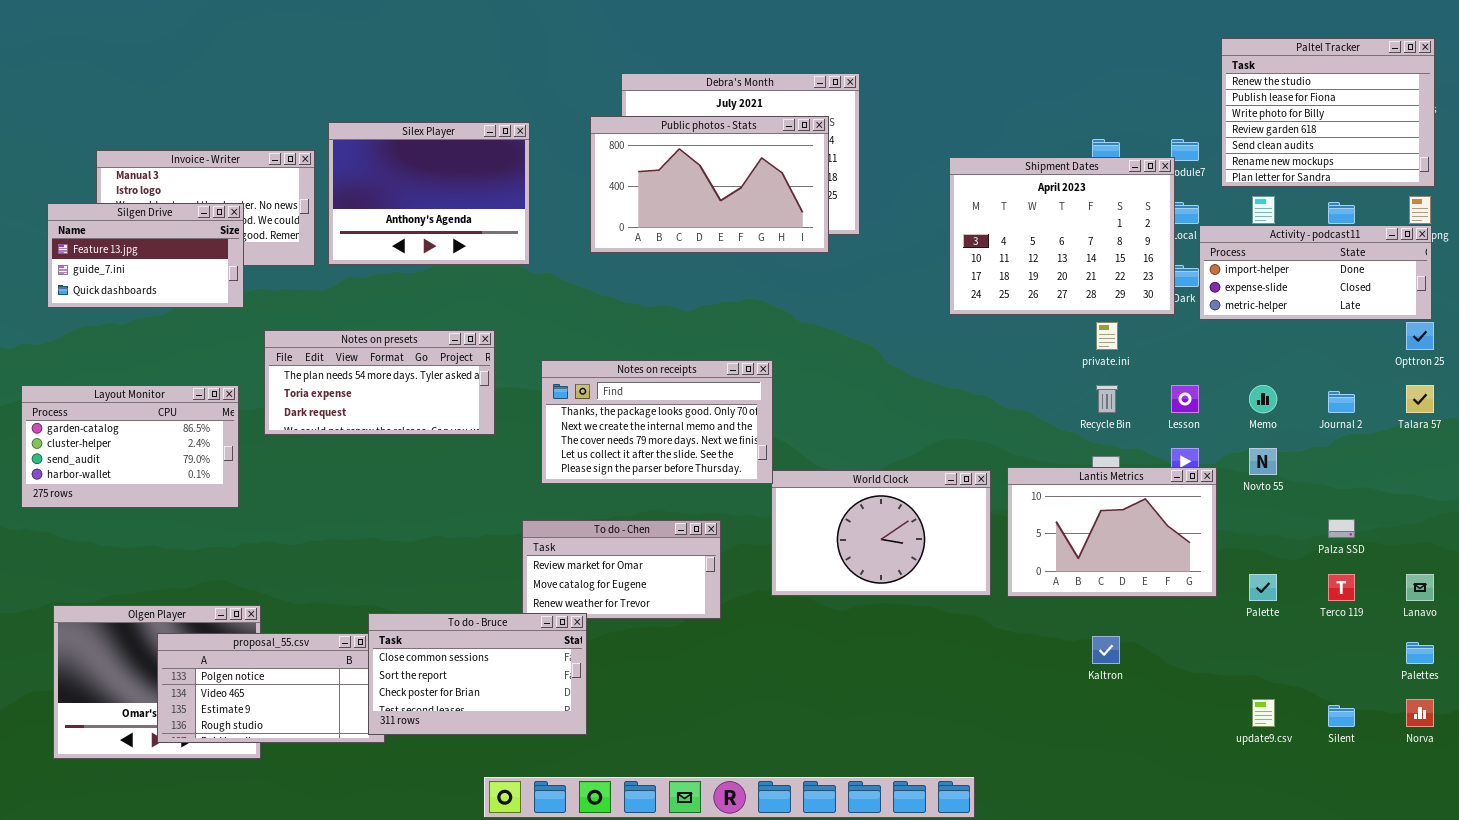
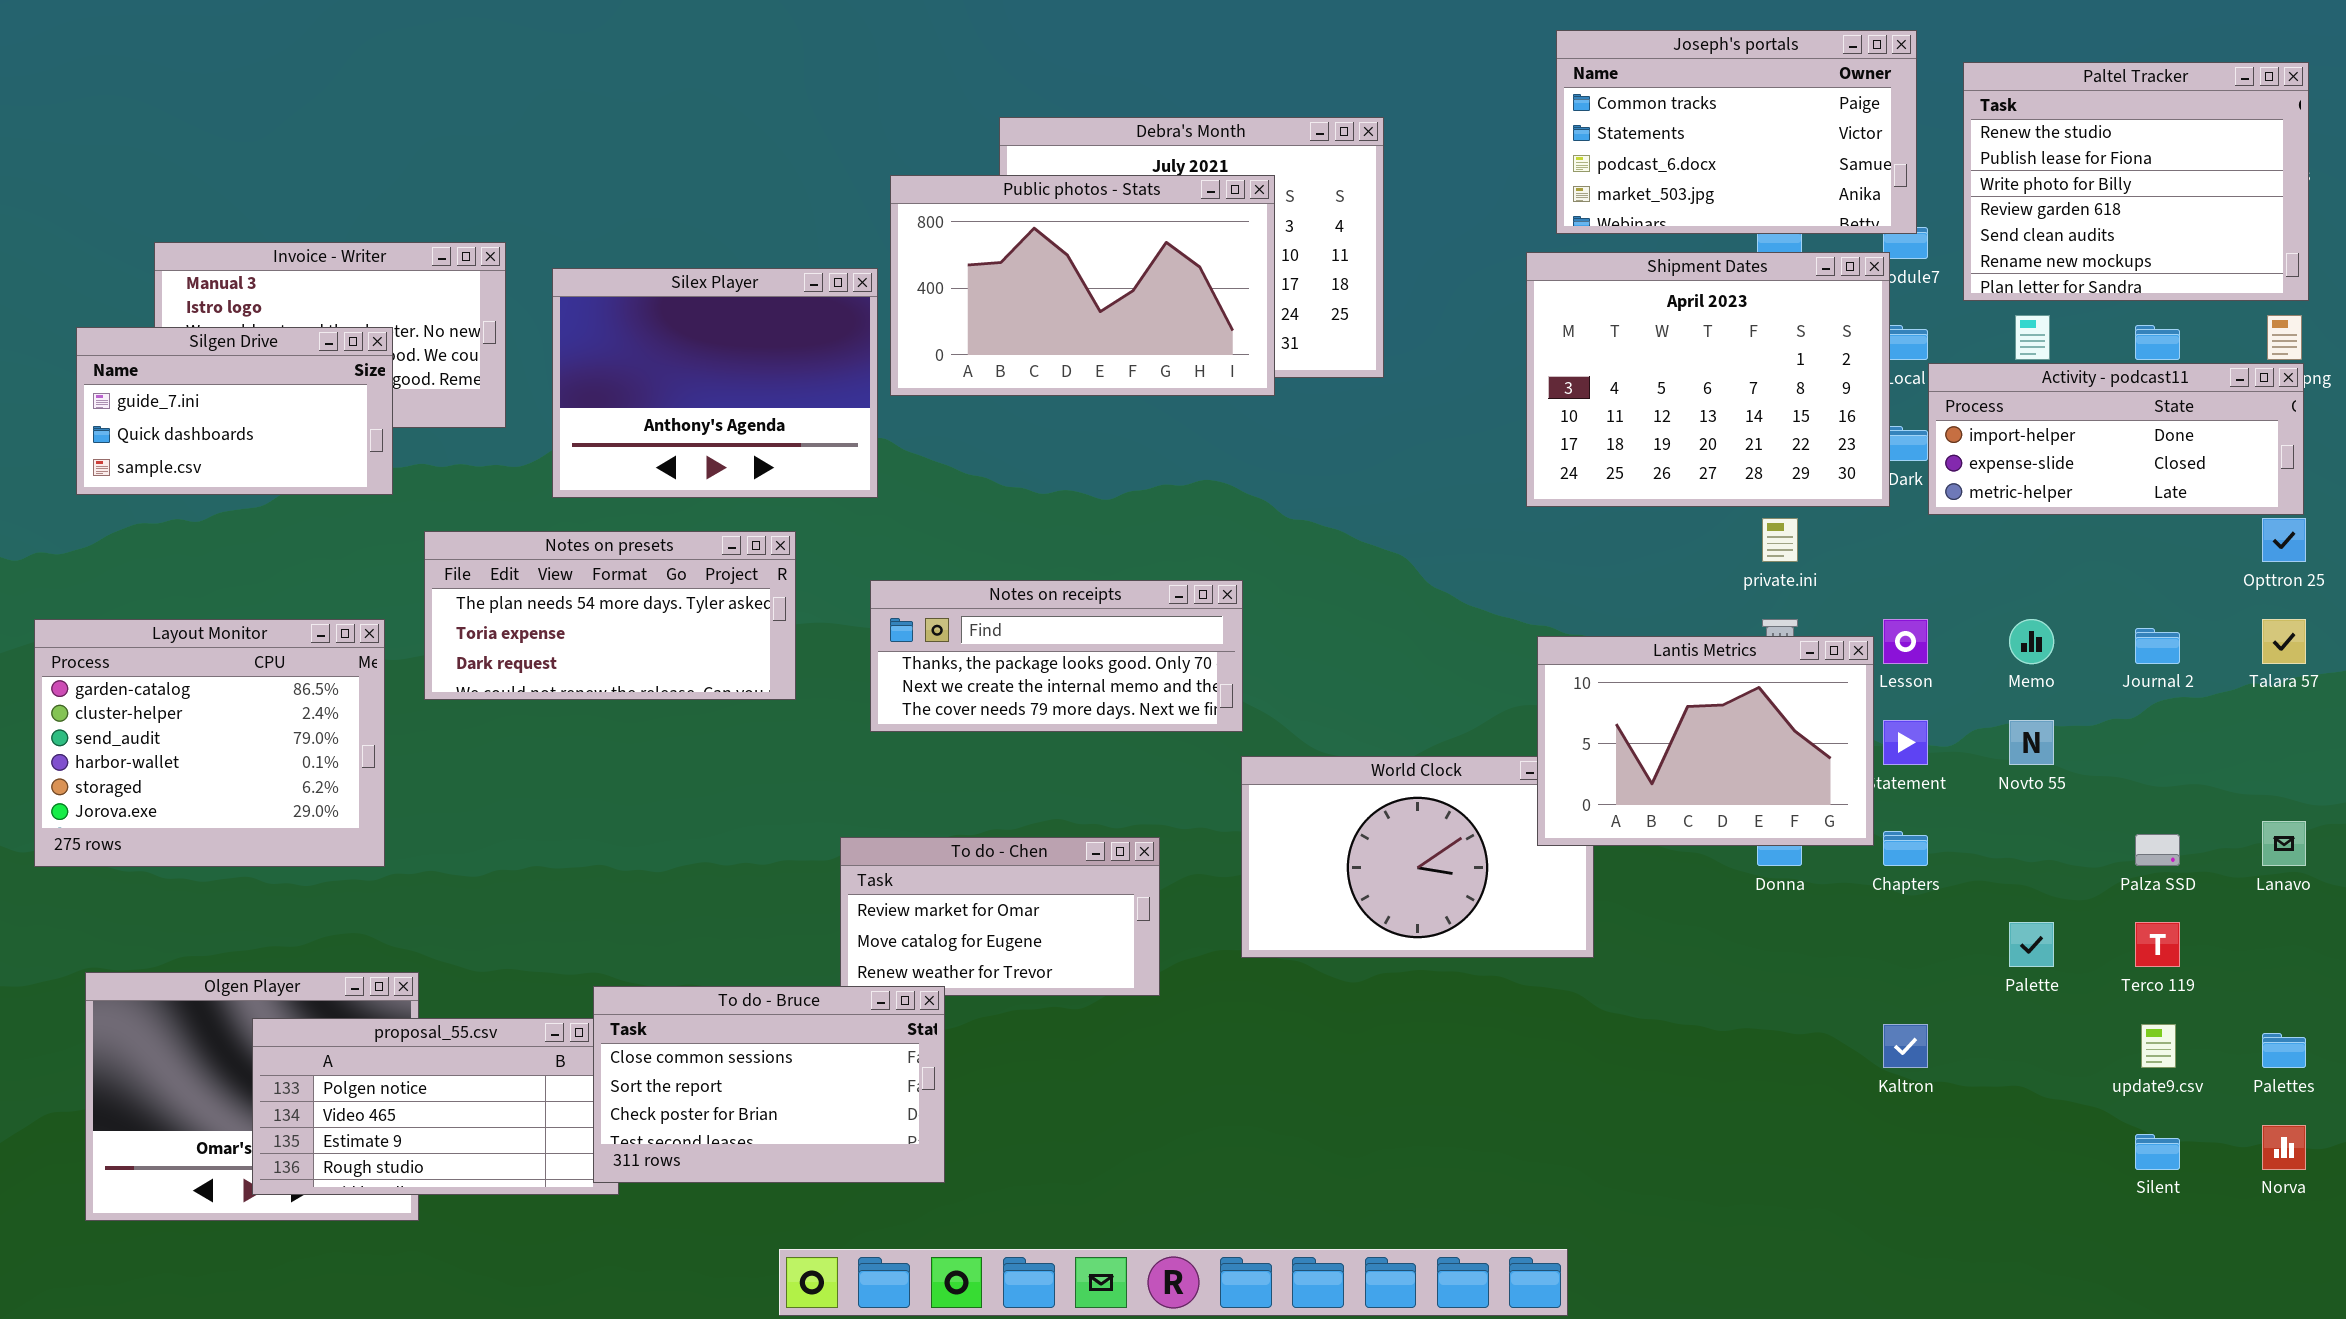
Joseph's portals: none -> [1556,30,1917,234], opened
Public photos - Stats: [590,116,829,253] -> [890,175,1275,396], moved
Silex Player: [328,122,530,265] -> [552,268,878,498], moved
Silgen Drive: [47,203,244,308] -> [76,327,393,495], scrolled down 1 row
Notes on receipts: [541,360,773,484] -> [870,580,1243,732], resized
Layout Monitor: [21,385,239,508] -> [34,619,385,867], resized
Lantis Metrics: [1007,467,1217,597] -> [1537,636,1874,846], moved
Lanavo: [1406,574,1434,601] -> [2262,821,2306,866], moved
Kaltron: [1092,636,1120,664] -> [1883,1024,1928,1068], moved
update9.csv: [1252,699,1275,727] -> [2141,1024,2176,1068], moved

